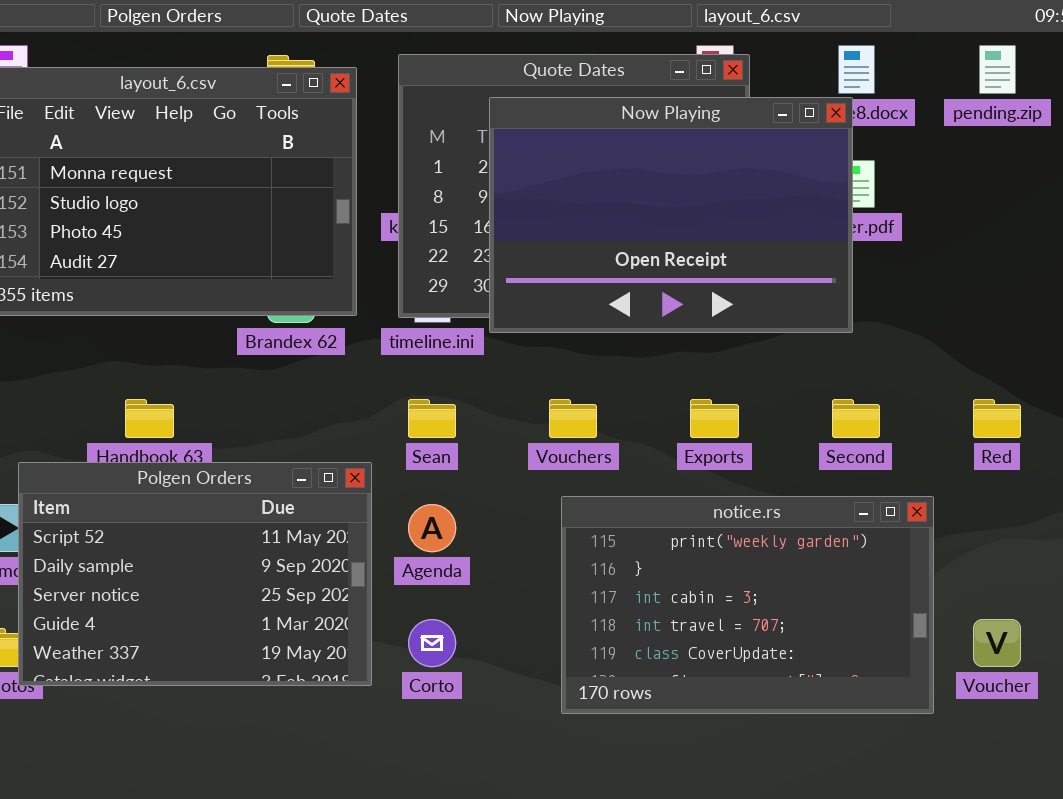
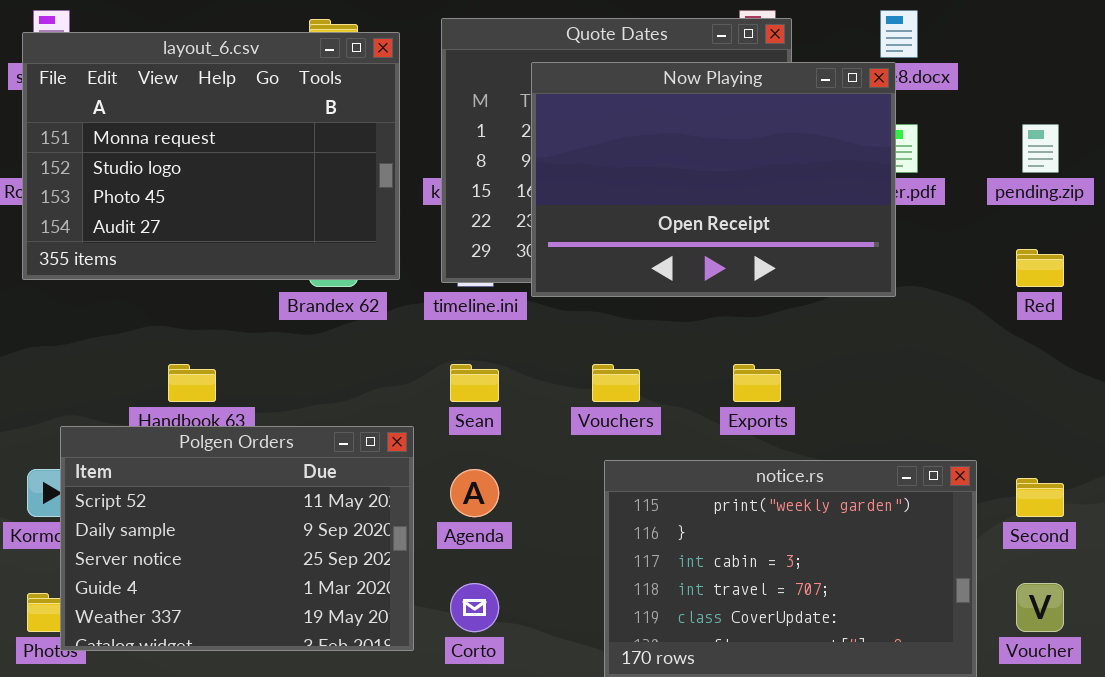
pending.zip: [979,45,1016,94] -> [1022,124,1059,173], moved
Second: [832,399,880,438] -> [1016,478,1064,517], moved
Red: [973,399,1021,438] -> [1016,249,1064,287], moved

